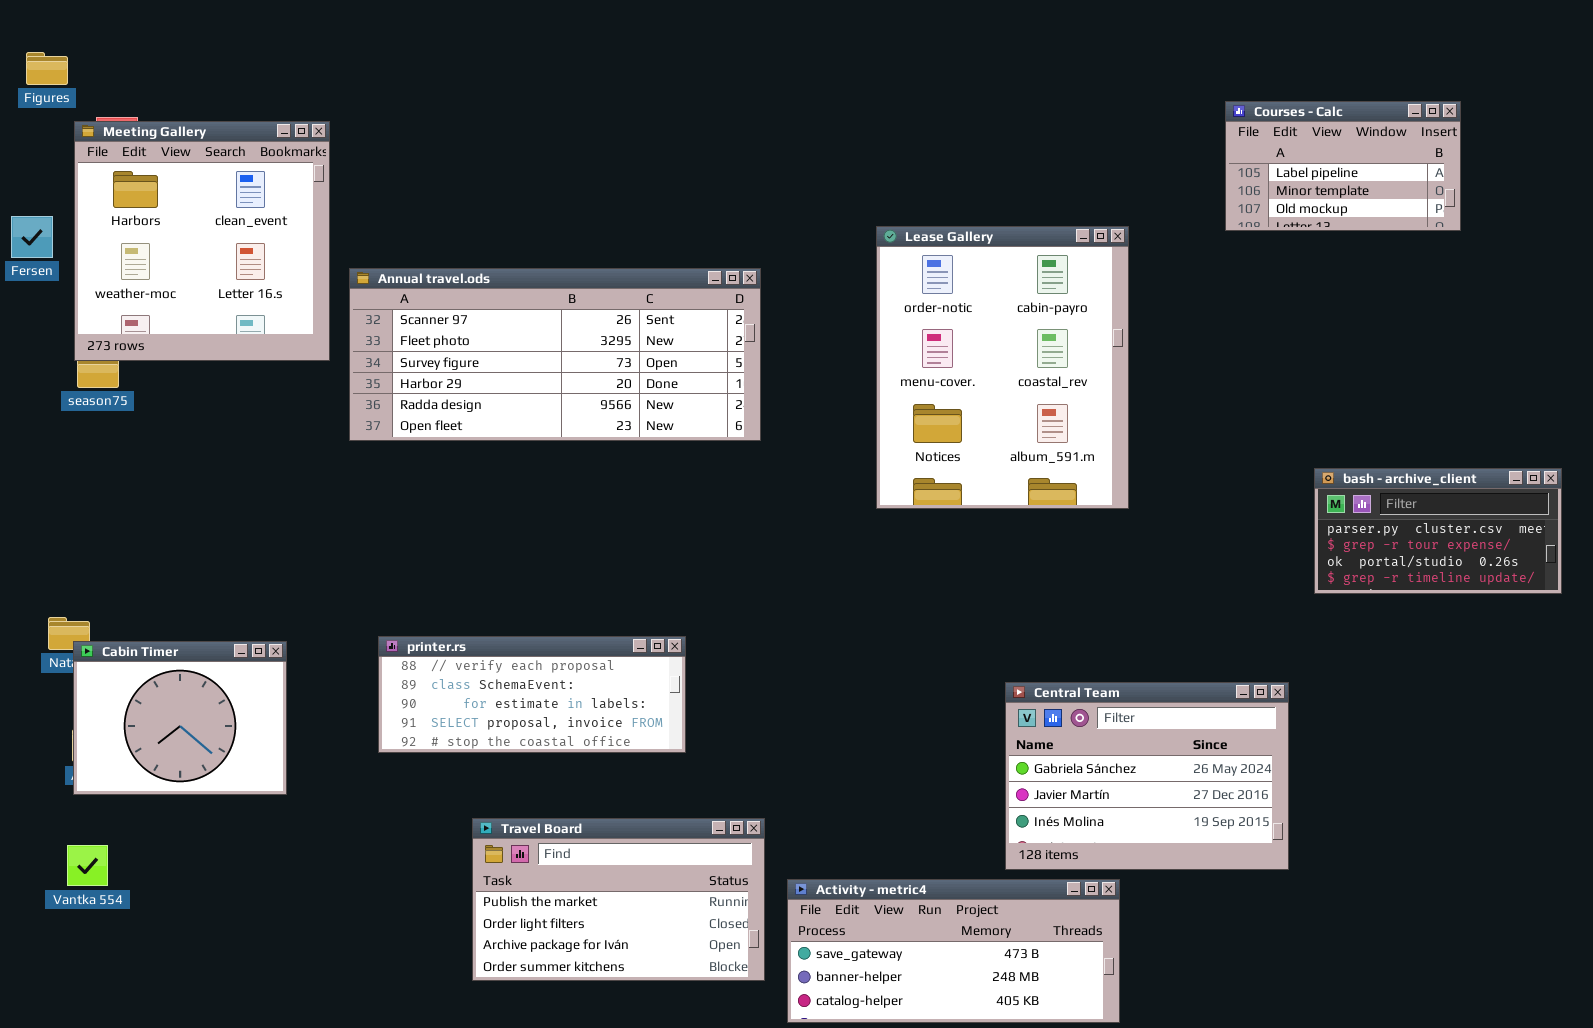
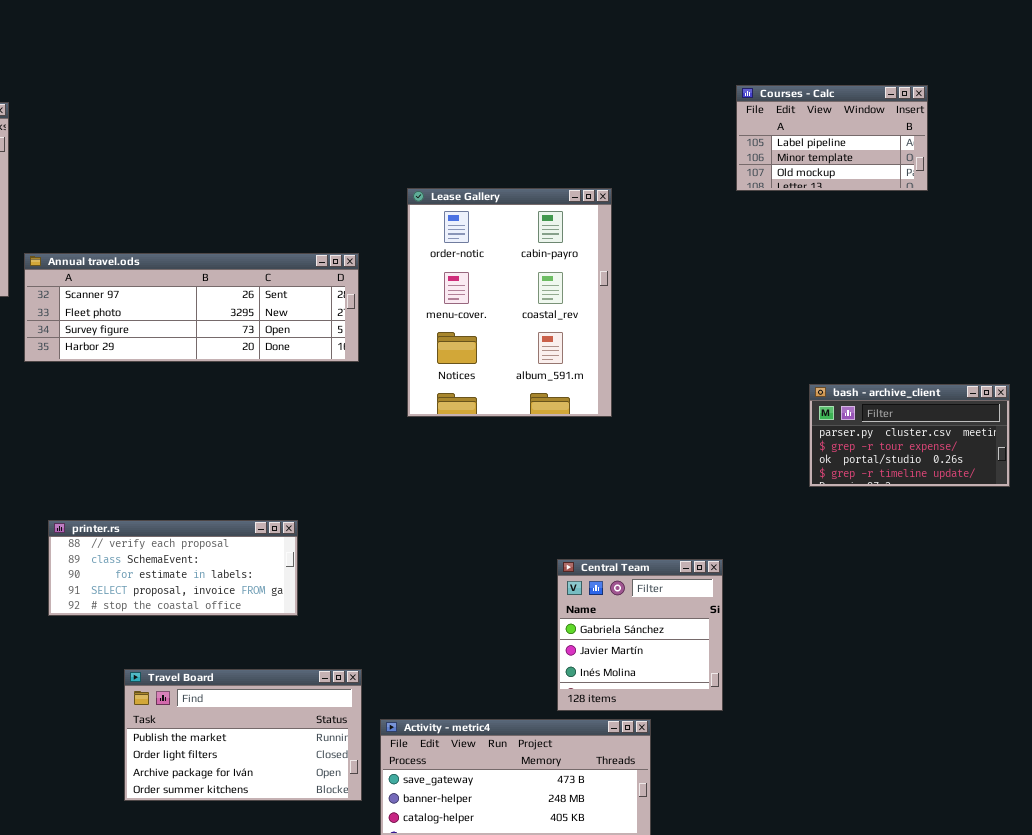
Lease Gallery: [876,226,1129,509] -> [407,188,612,417], moved
Annual travel.ods: [349,268,761,441] -> [24,253,359,362], resized
Central Team: [1005,682,1289,870] -> [557,559,723,711], resized

